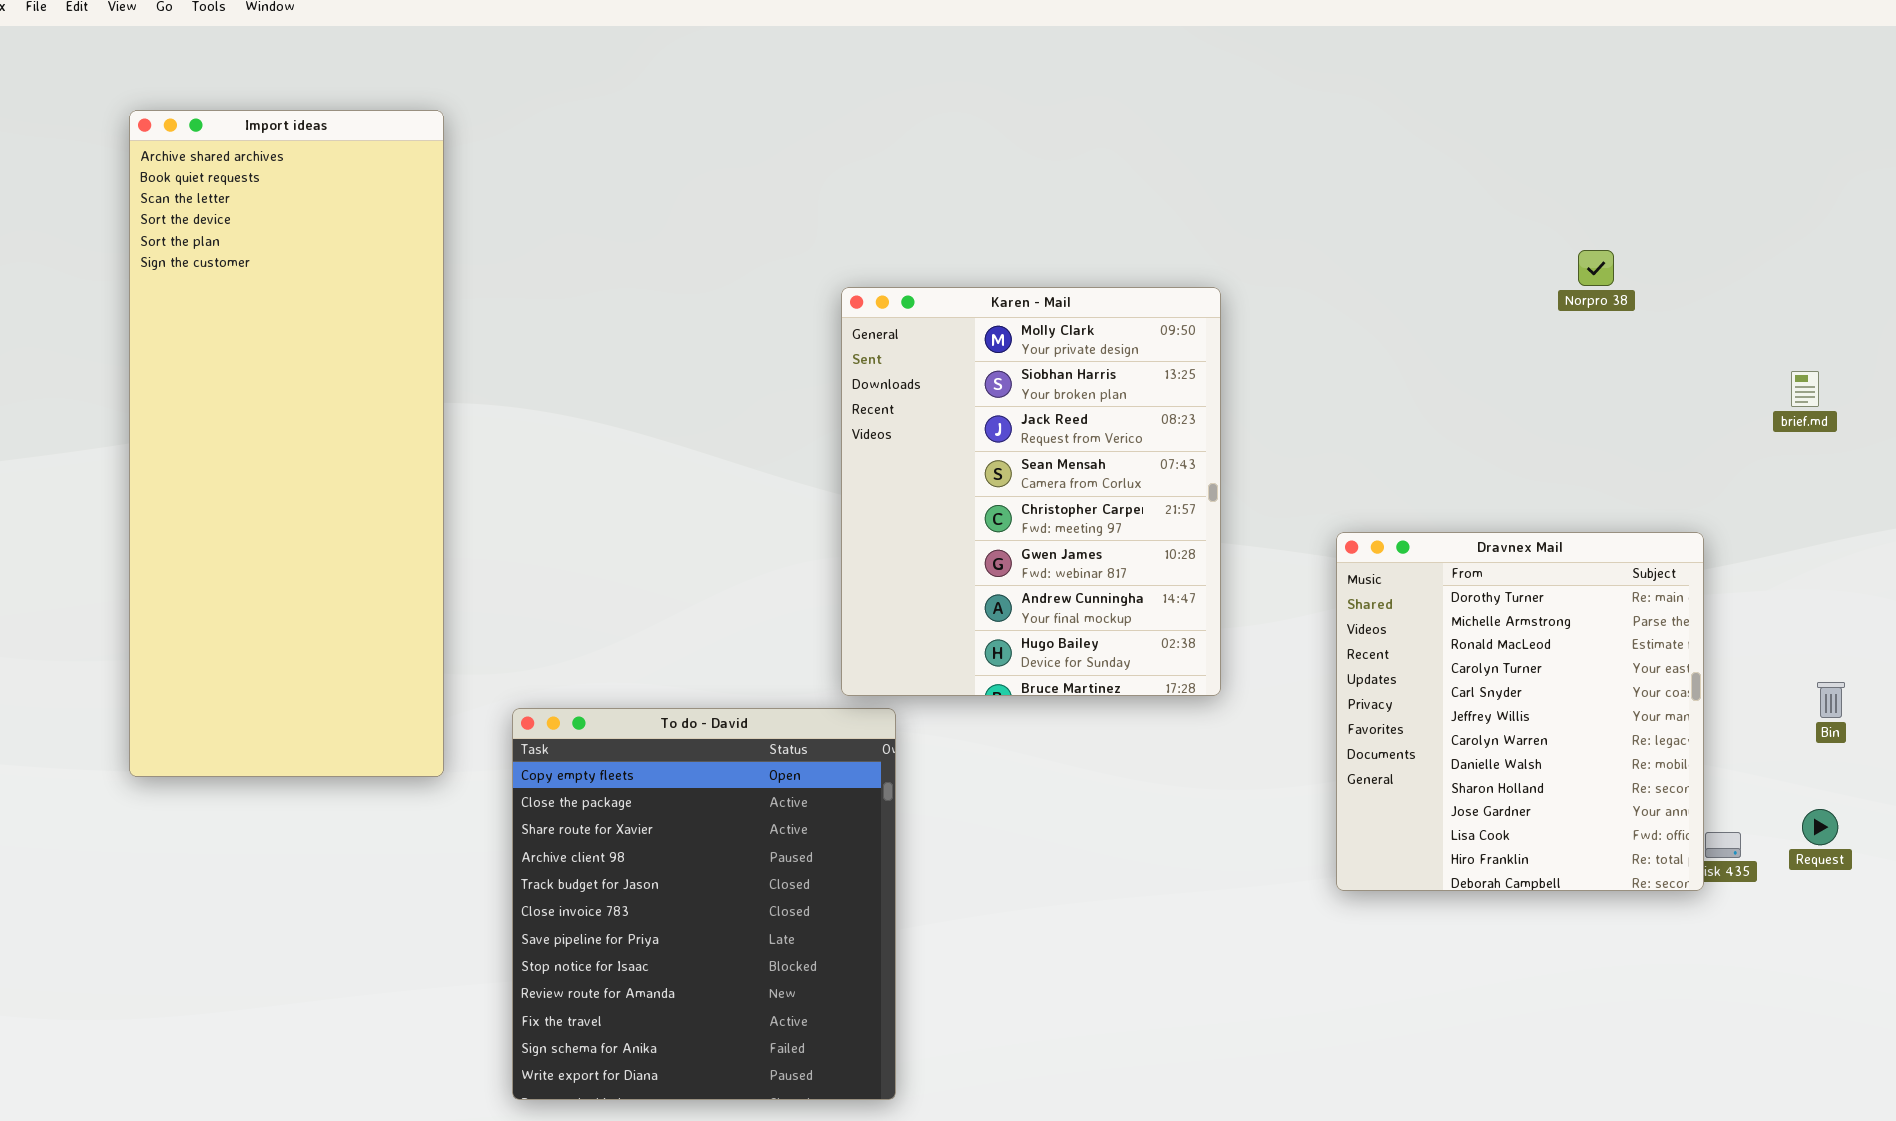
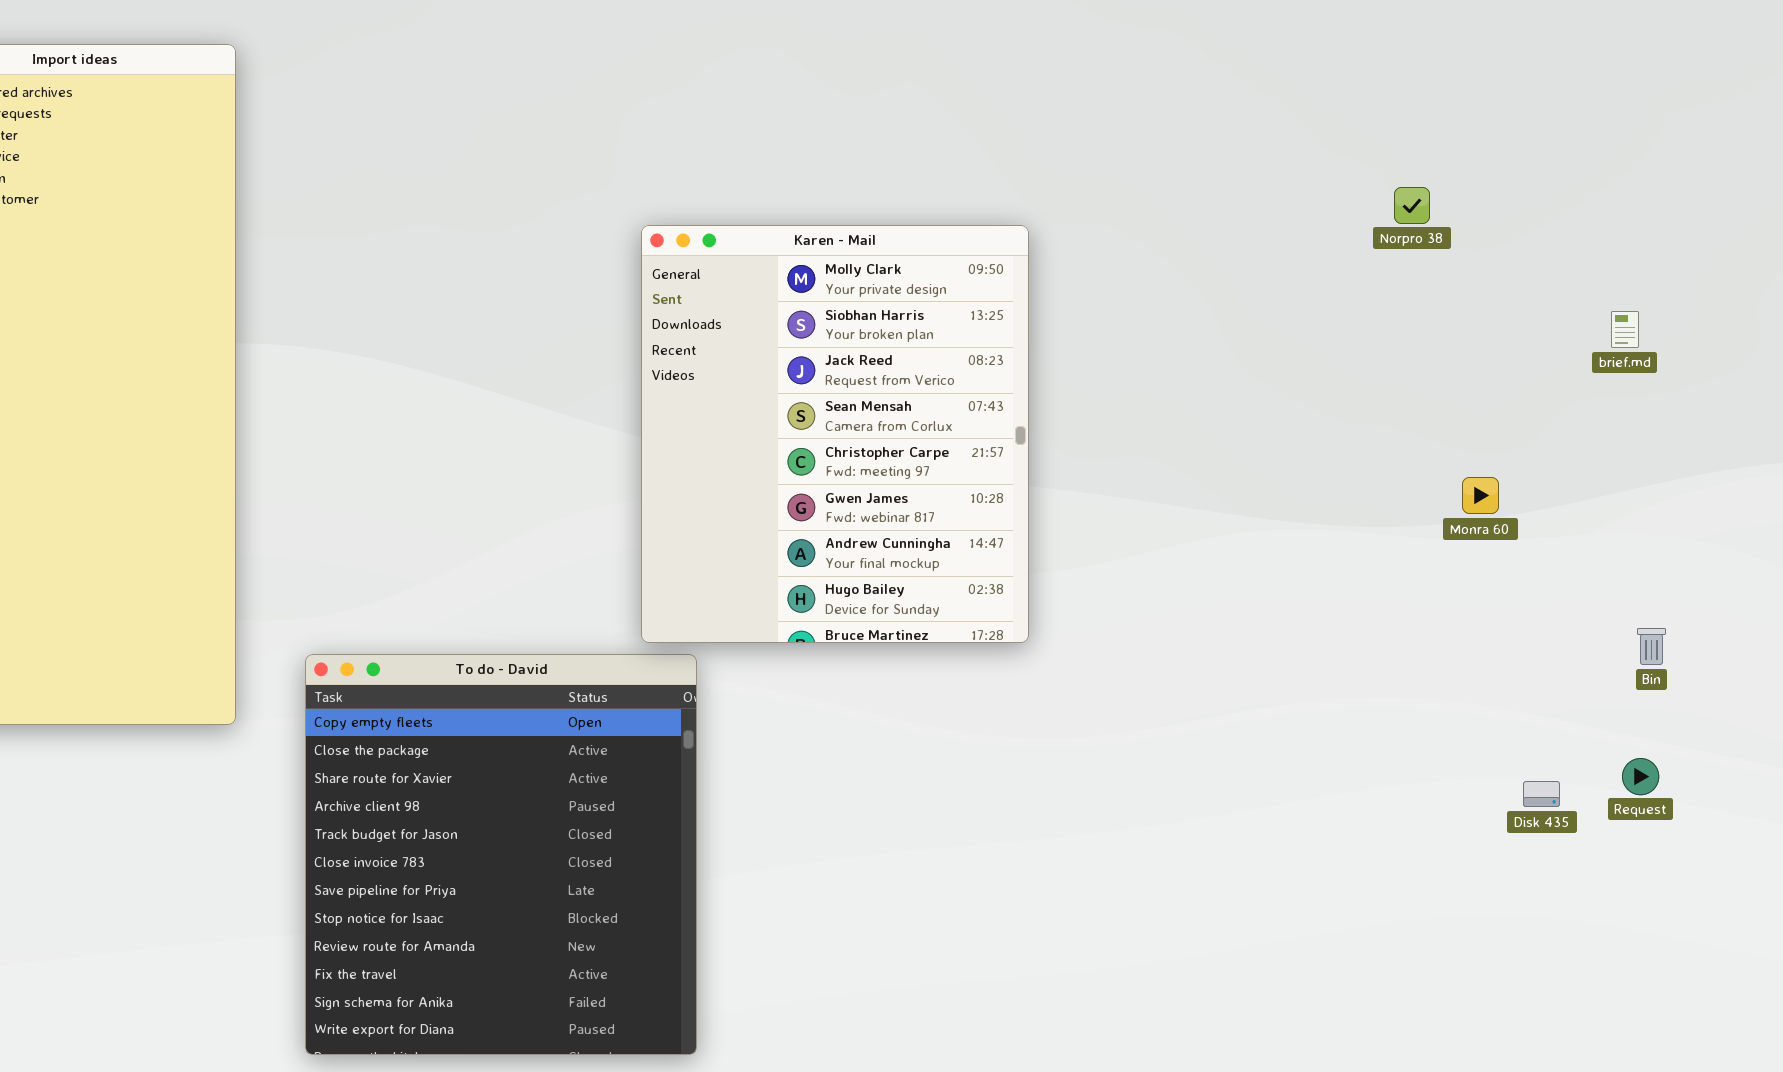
Dravnex Mail: [1336,532,1704,891] -> none, closed

